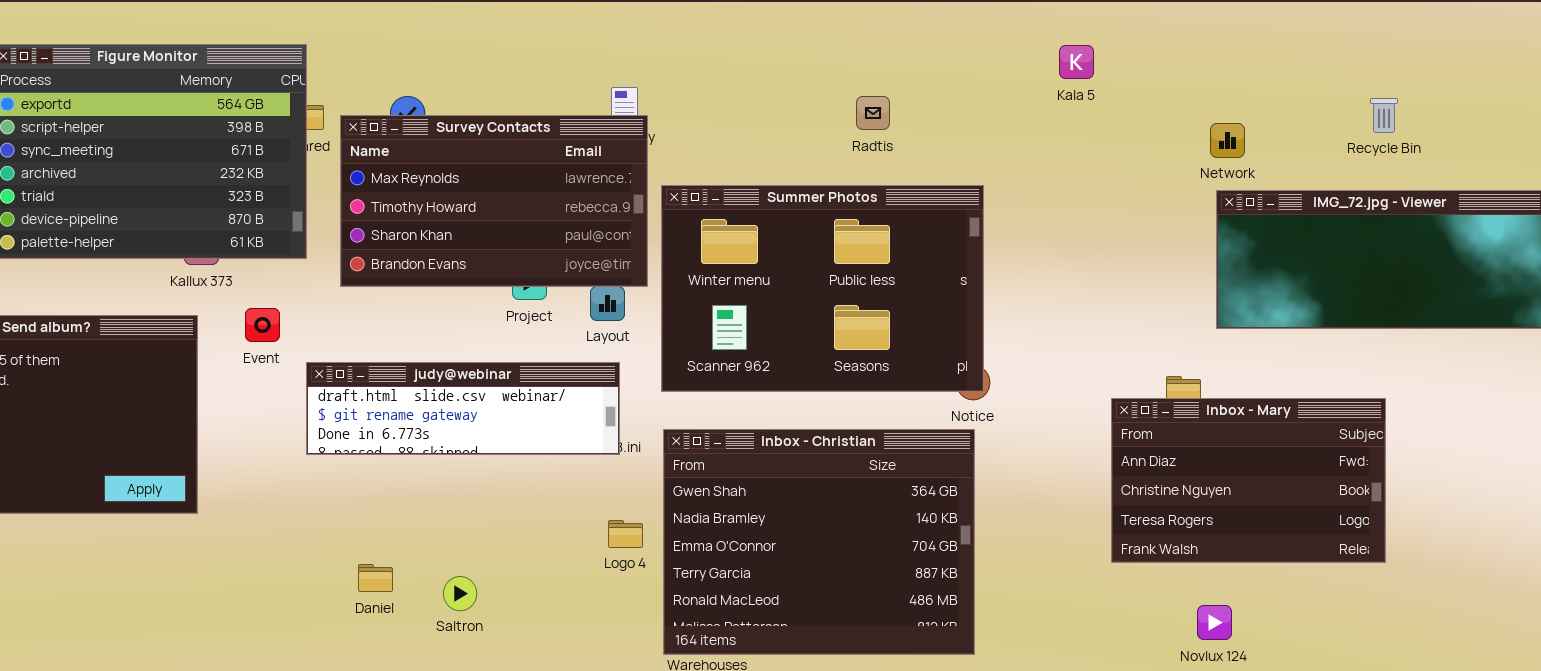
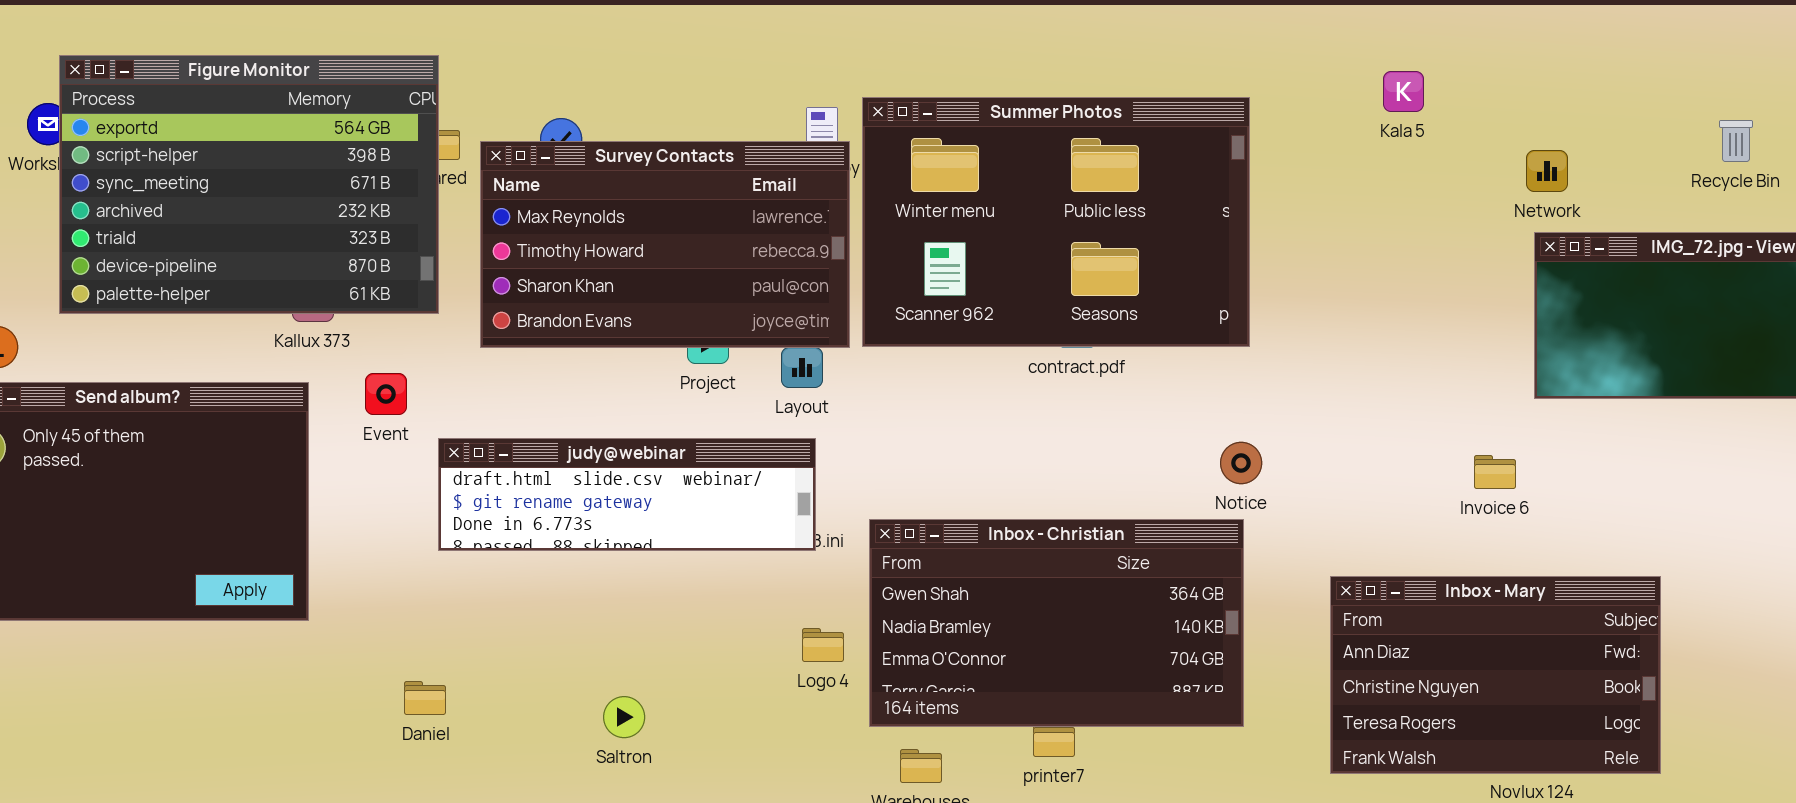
Kala 5: [1059,45,1094,79] -> [1383,71,1424,112], moved
Summer Photos: [661,185,984,392] -> [862,97,1250,347], moved
Inbox - Mary: [1111,398,1386,563] -> [1330,576,1661,774], moved
Inbox - Christian: [663,429,975,655] -> [869,519,1244,727], resized
Daniel: [358,564,393,592] -> [404,681,446,715], moved

